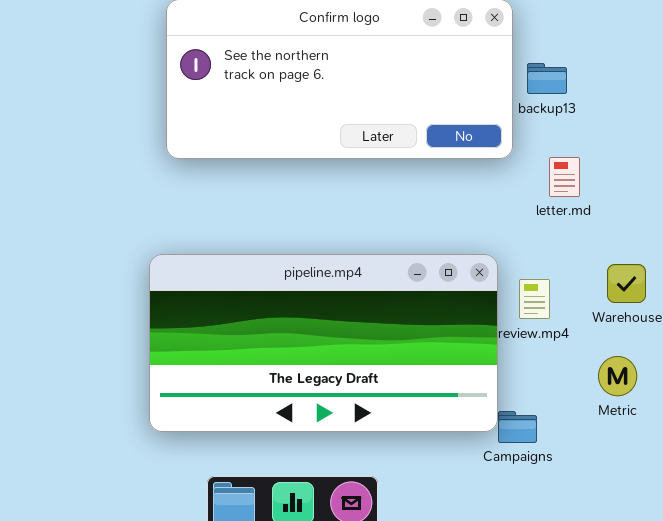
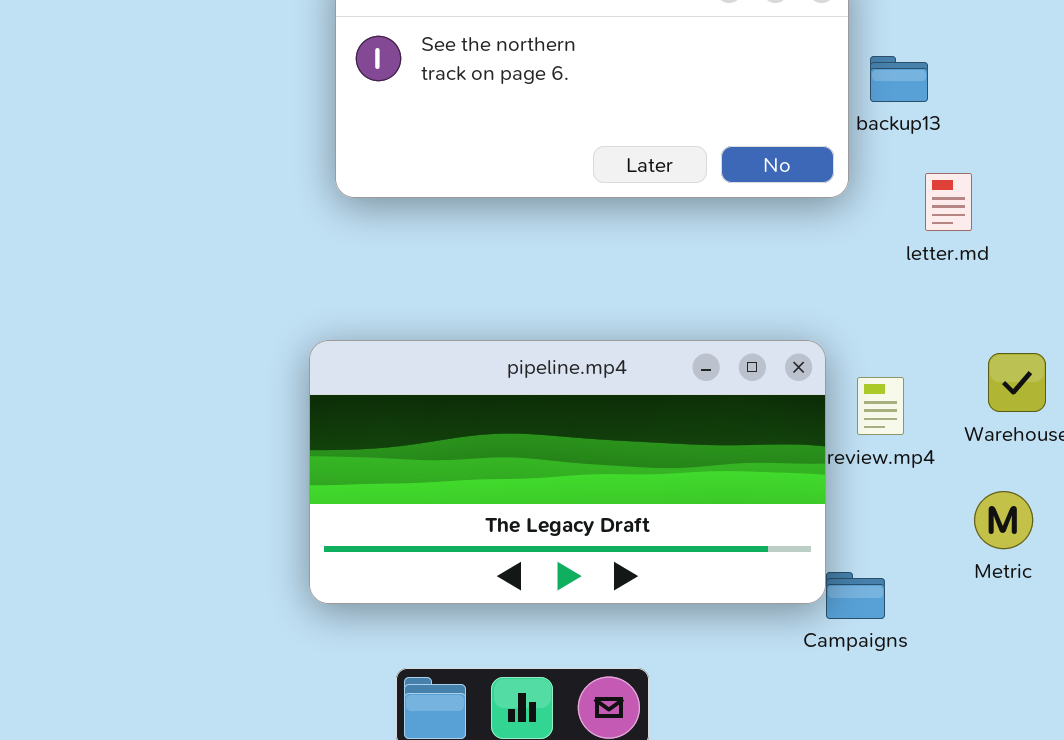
letter.md: [549,157,580,197] -> [925,173,972,231], moved

